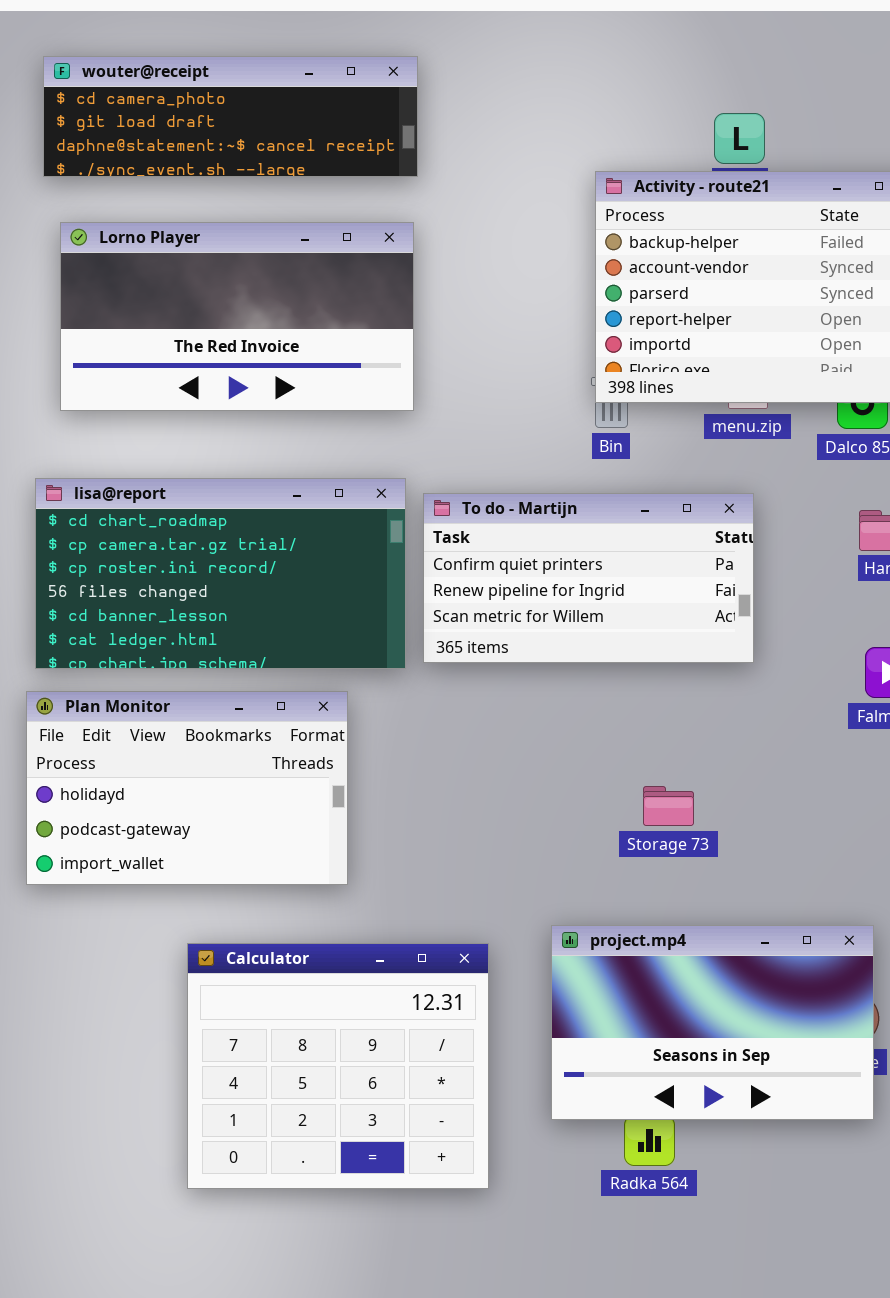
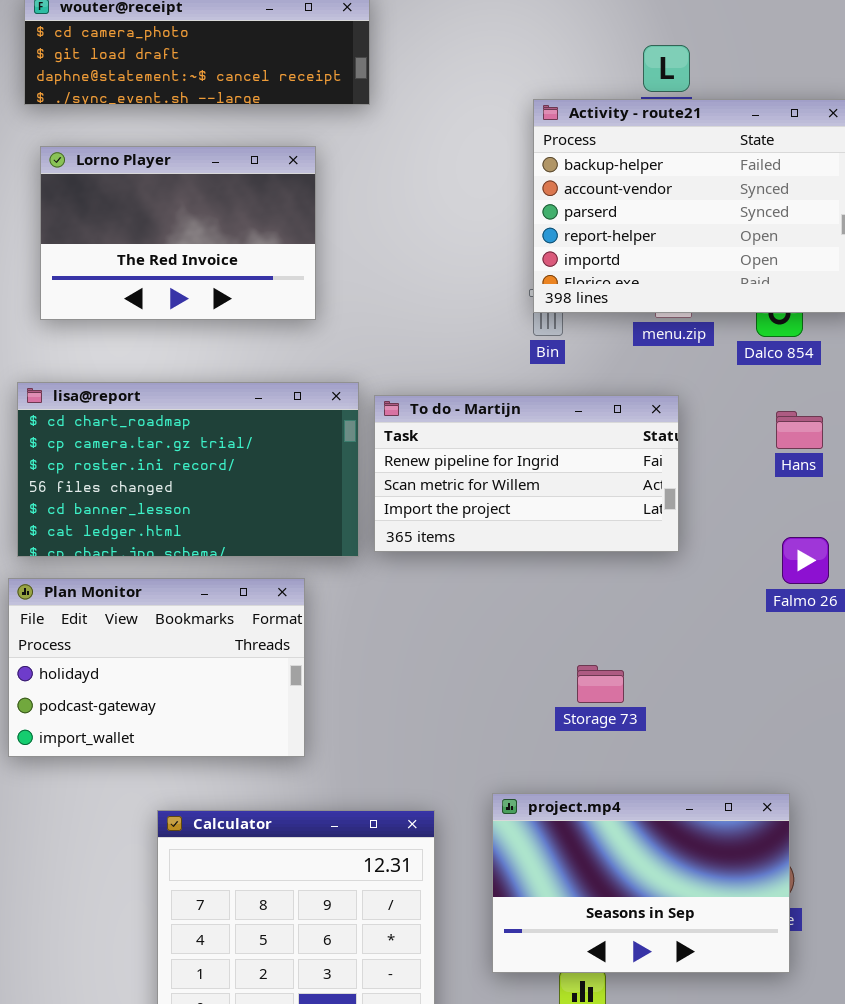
Lorno Player: [60,222,414,411] -> [40,146,316,320], resized
To do - Martijn: [423,493,754,663] -> [374,395,679,552], scrolled down 1 row

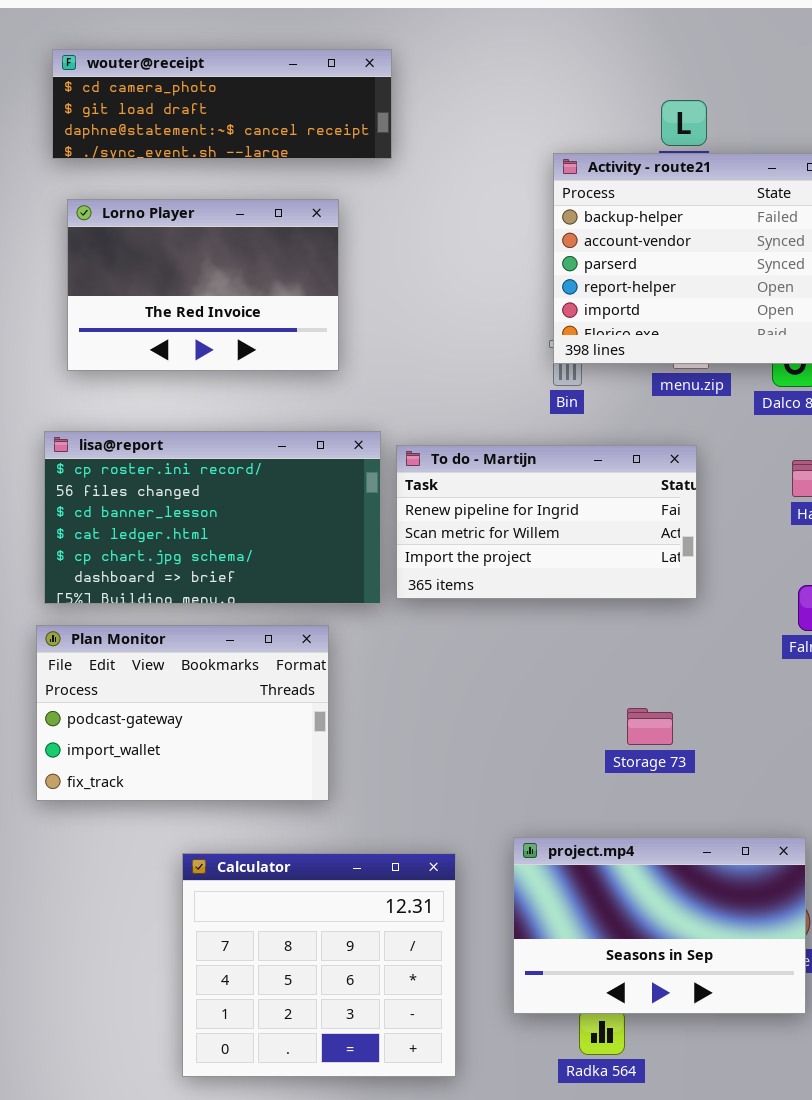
lisa@report: [17,382,359,557] -> [44,431,381,604], scrolled down 2 rows
Plan Monitor: [8,578,305,757] -> [36,625,329,801], scrolled down 1 row
Storage 73: [577,665,624,703] -> [627,708,673,745], moved

